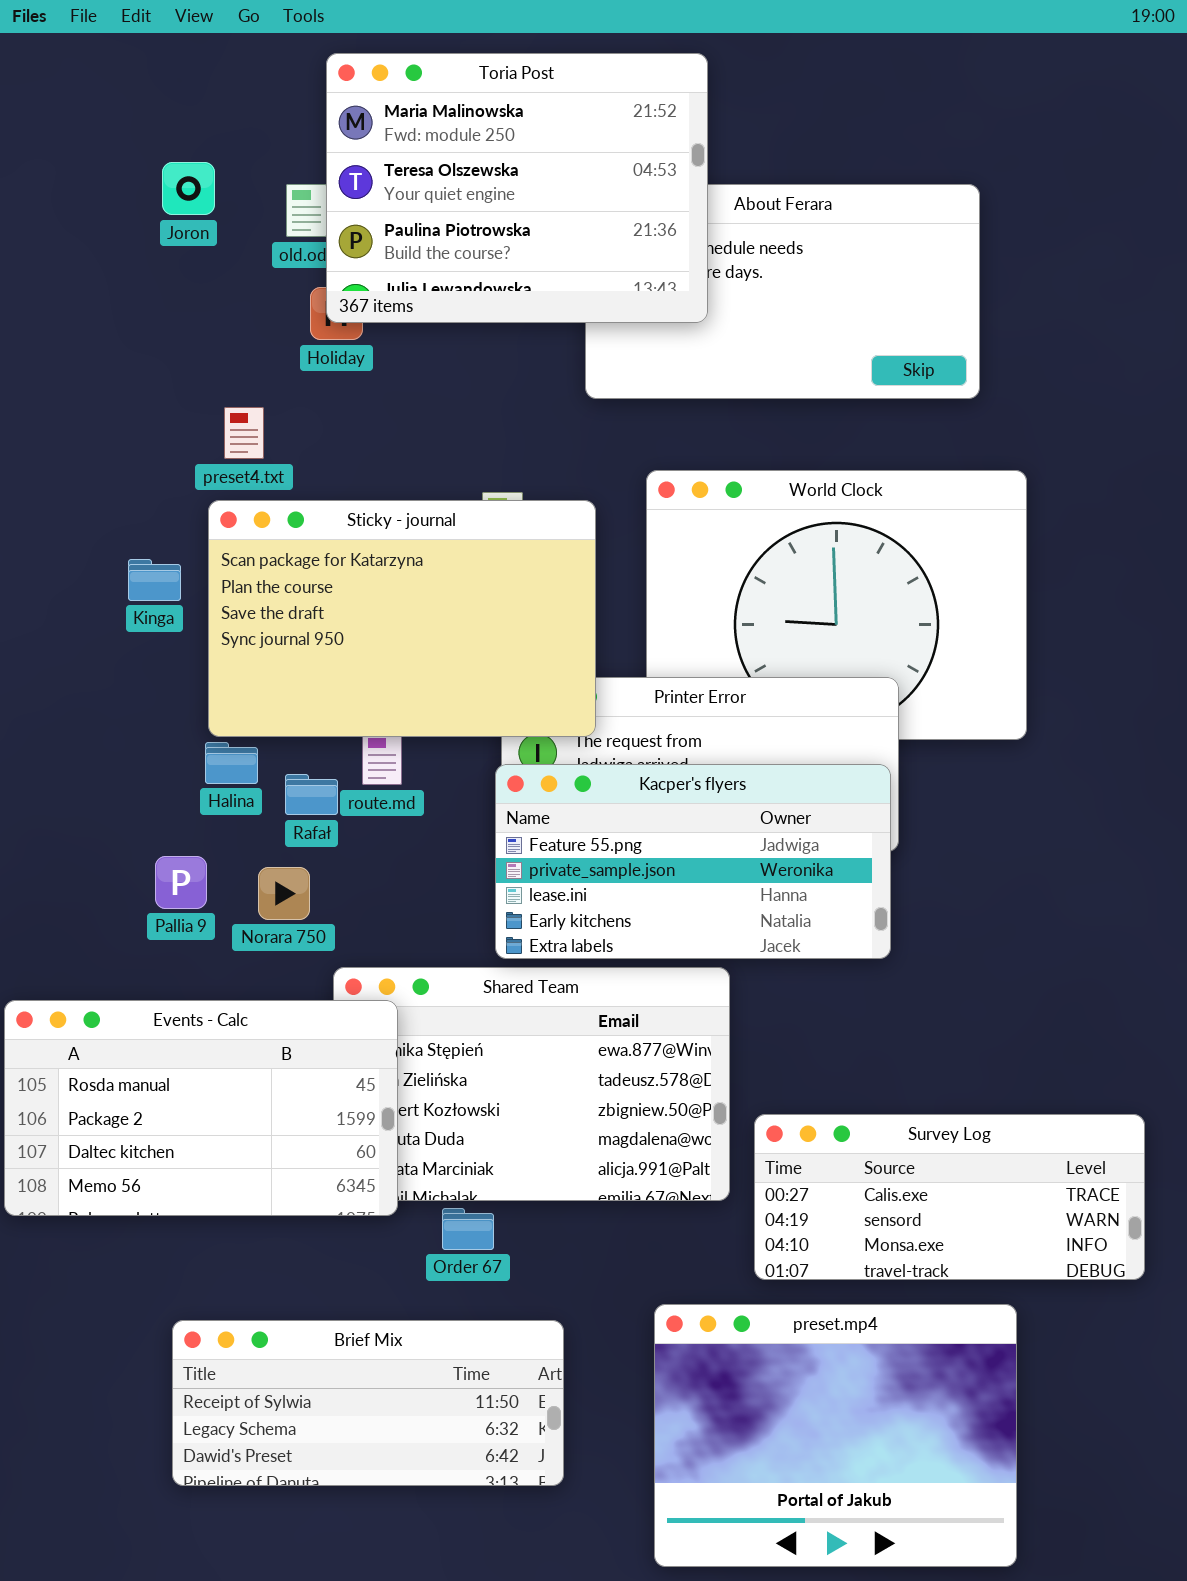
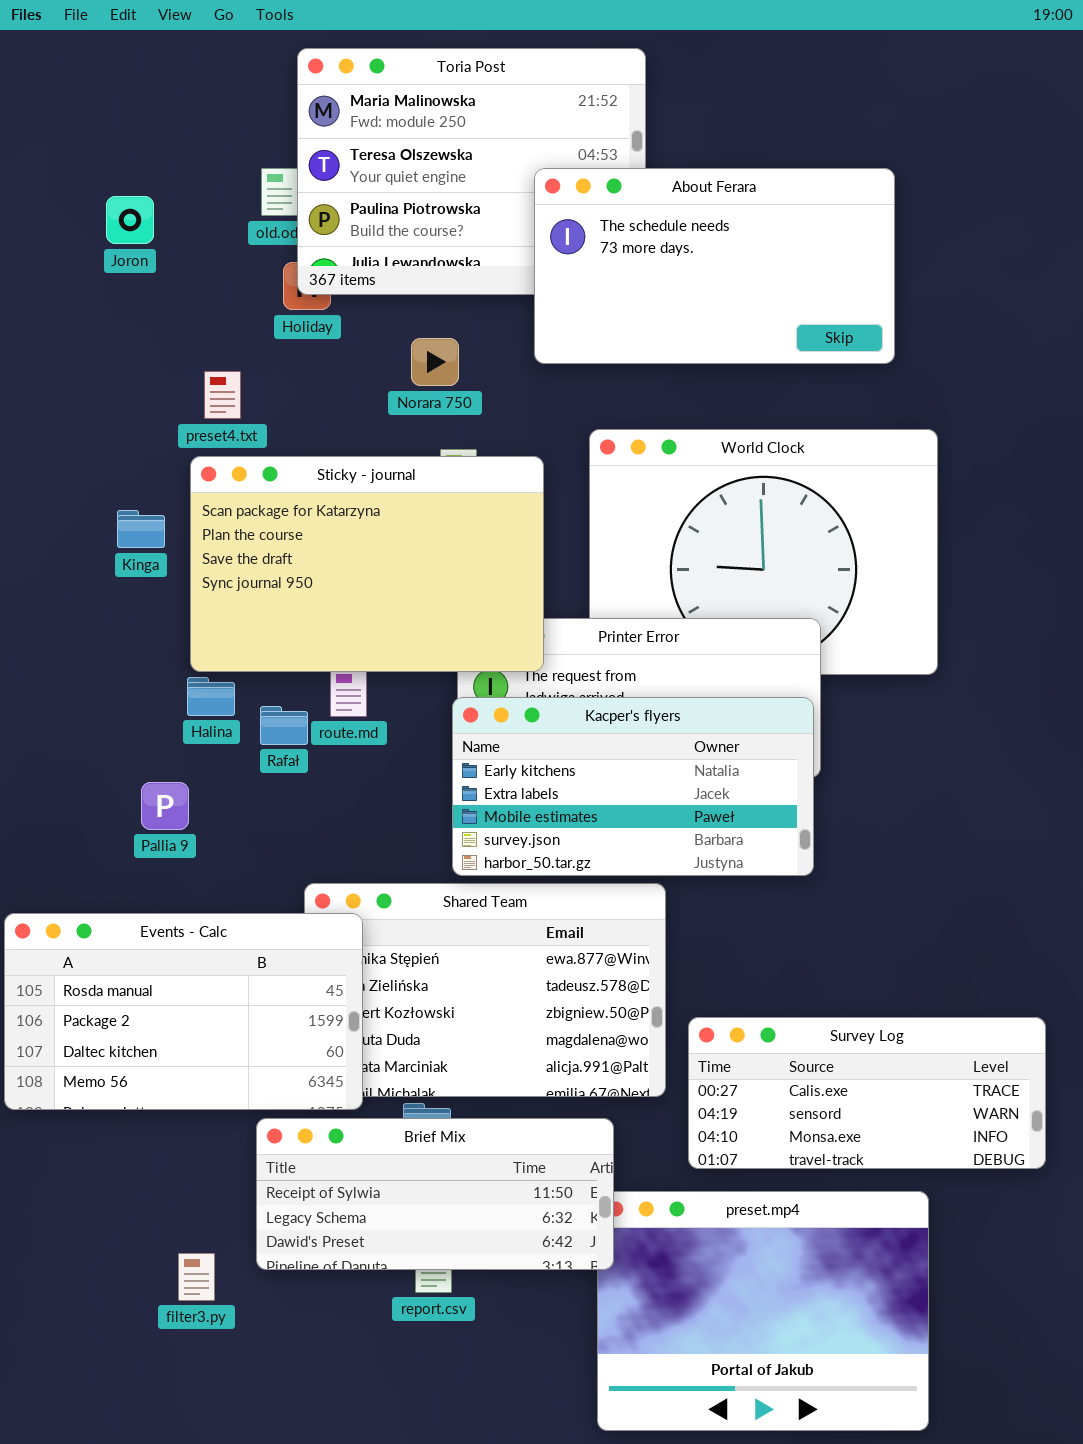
Joron: [162,162,215,215] -> [106,196,154,244], moved
About Ferara: [585,184,980,399] -> [534,168,895,364], raised
Kacper's flyers: [495,764,891,959] -> [452,697,814,876], scrolled down 3 rows
Norara 750: [258,867,310,920] -> [411,338,459,386], moved
Brief Mix: [172,1320,564,1486] -> [256,1118,614,1270], moved

